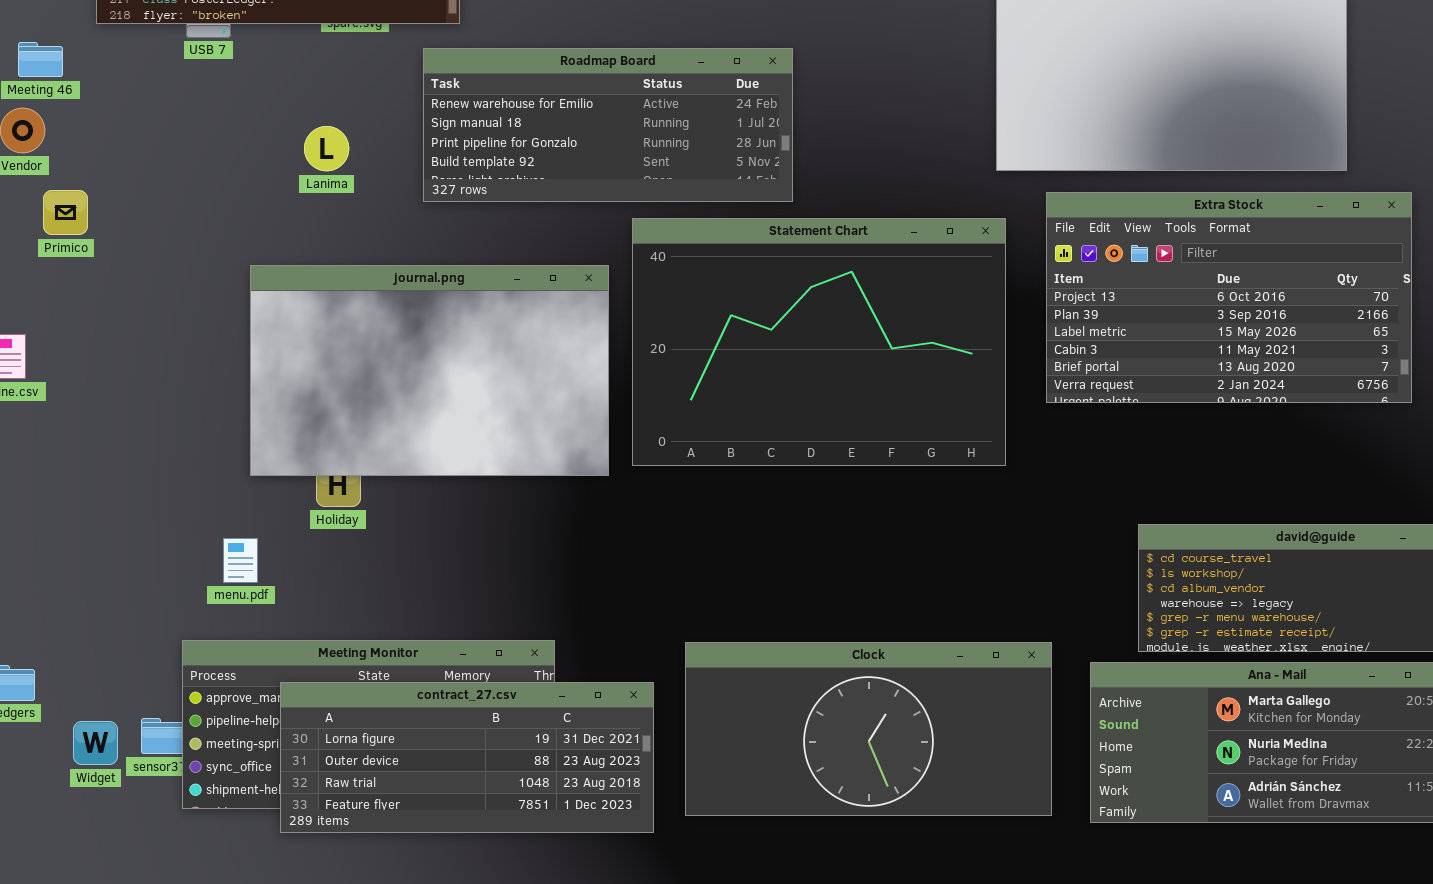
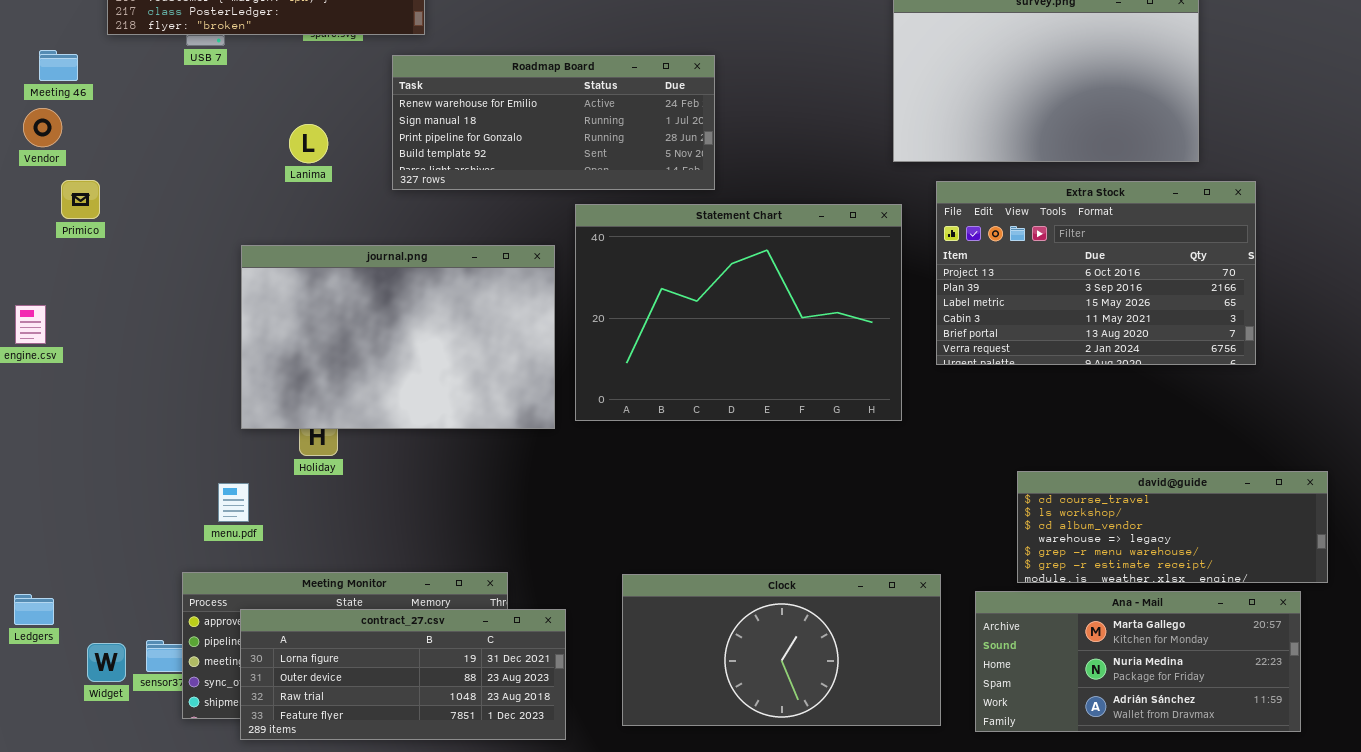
contract_27.csv: [280,682,654,833] -> [240,609,566,740], moved

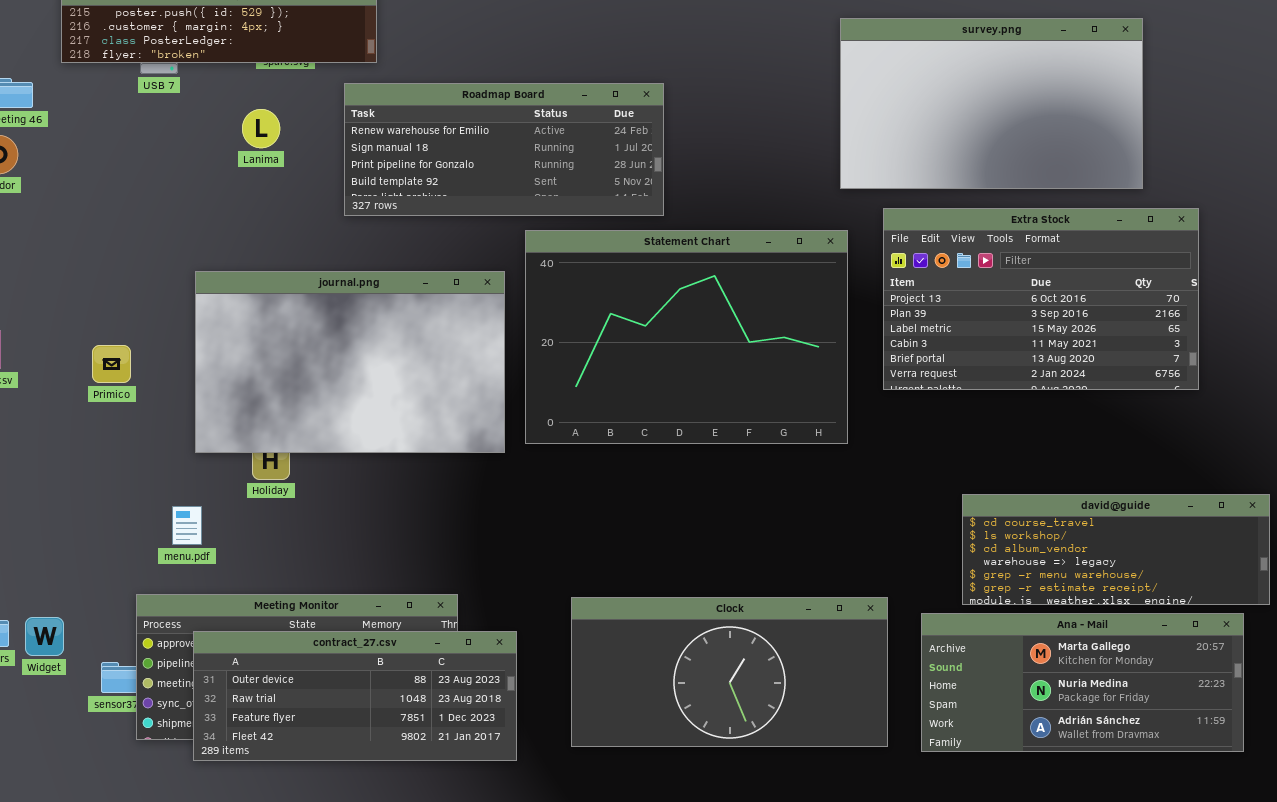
Lanima: [289,124,328,163] -> [242,109,280,148], moved
Primico: [61,180,100,219] -> [92,345,131,383], moved
contract_27.csv: [240,609,566,740] -> [193,631,517,761], scrolled down 1 row
Widget: [87,643,126,682] -> [25,617,64,656], moved

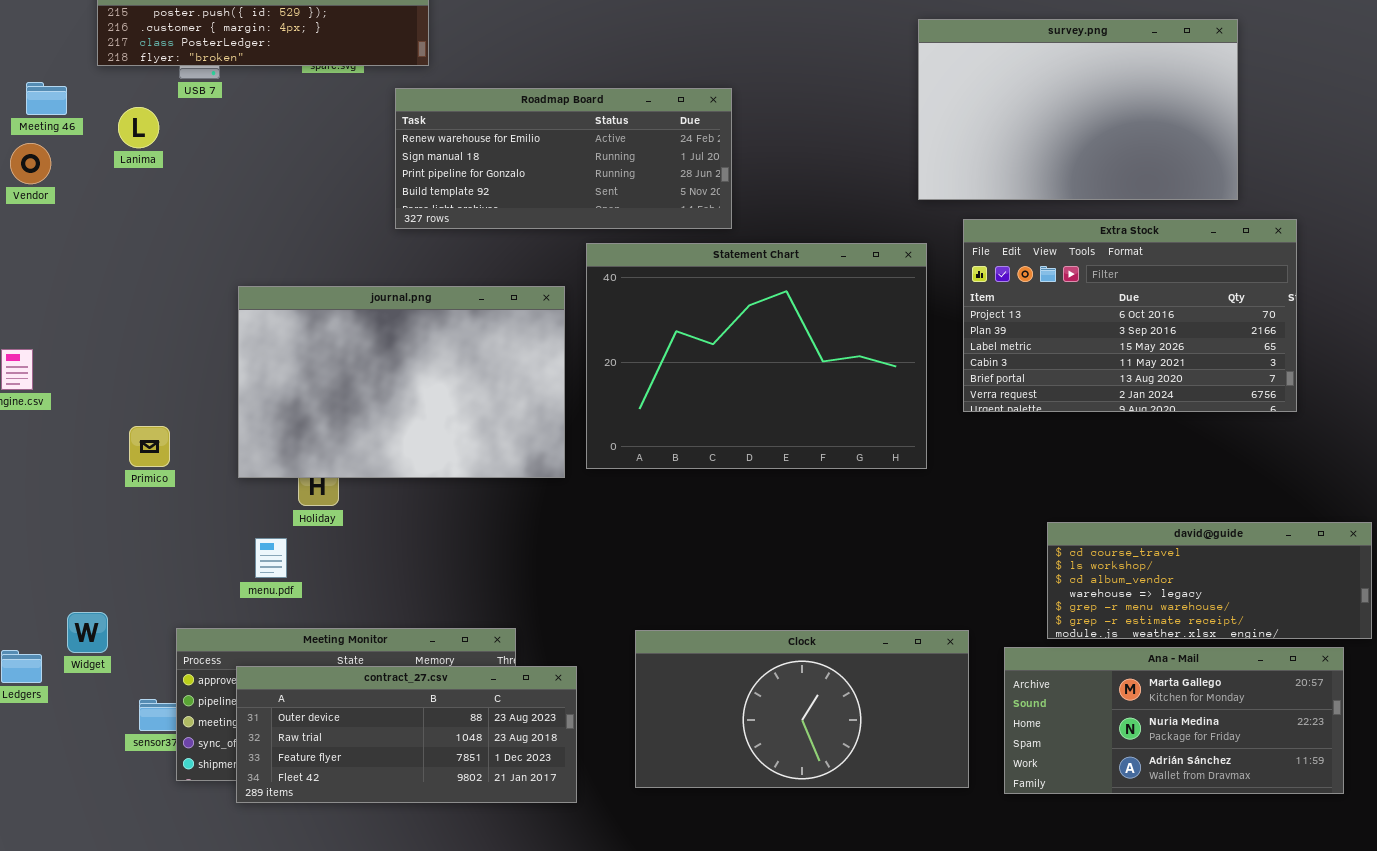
Lanima: [242,109,280,148] -> [118,107,159,148], moved
Primico: [92,345,131,383] -> [129,426,170,467], moved
menu.pdf: [172,506,202,545] -> [255,538,287,578], moved
Widget: [25,617,64,656] -> [67,612,108,653], moved

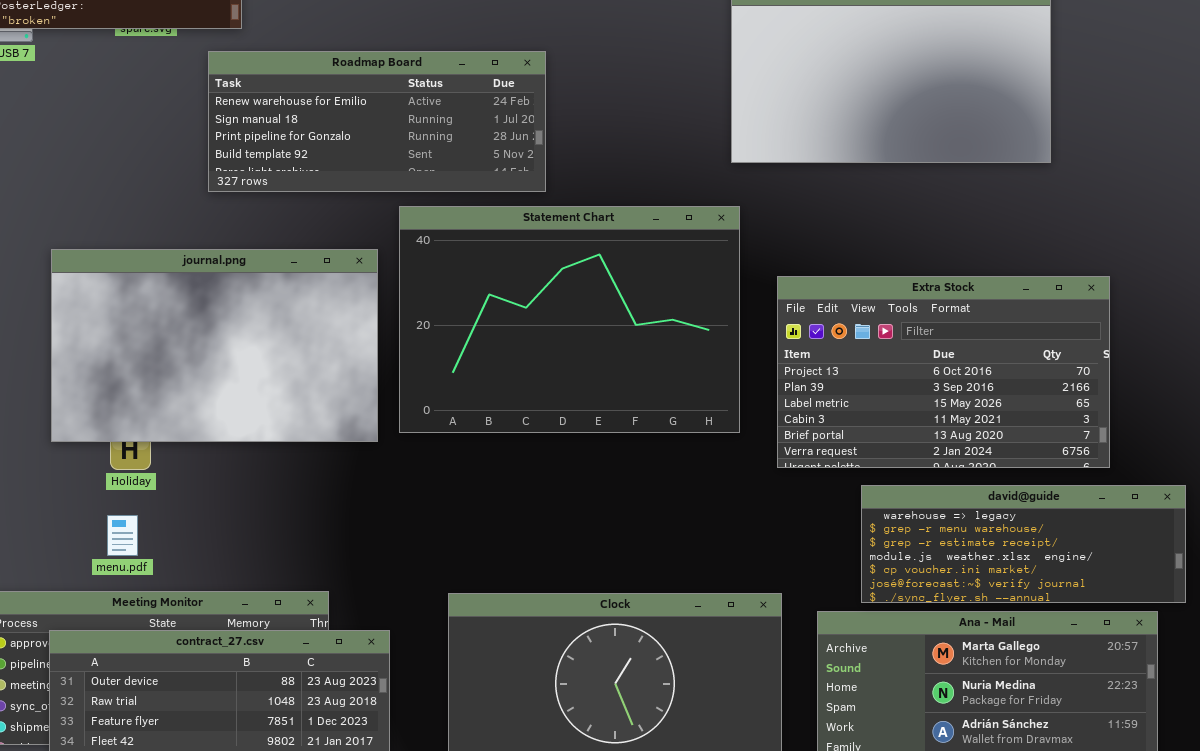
Extra Stock: [963,219,1297,412] -> [777,276,1110,468], moved
david@guide: [1047,522,1372,639] -> [861,485,1186,603], scrolled down 3 rows
menu.pdf: [255,538,287,578] -> [107,515,138,556], moved

